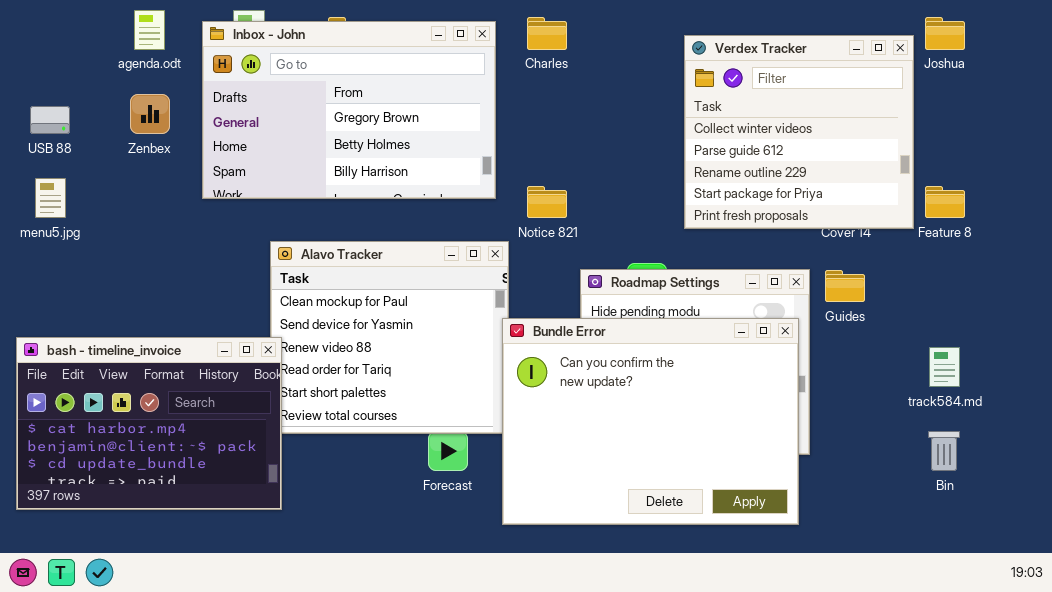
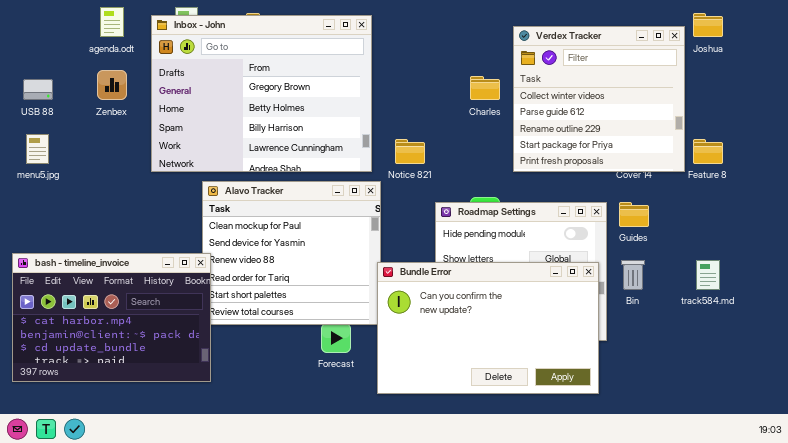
Charles: [527,17,567,50] -> [470,76,500,100], moved
Inbox - John: [202,21,496,199] -> [151,15,372,172], resized
Bundle Error: [502,318,799,525] -> [377,262,599,394], resized
Bin: [928,431,960,471] -> [621,260,645,290], moved

